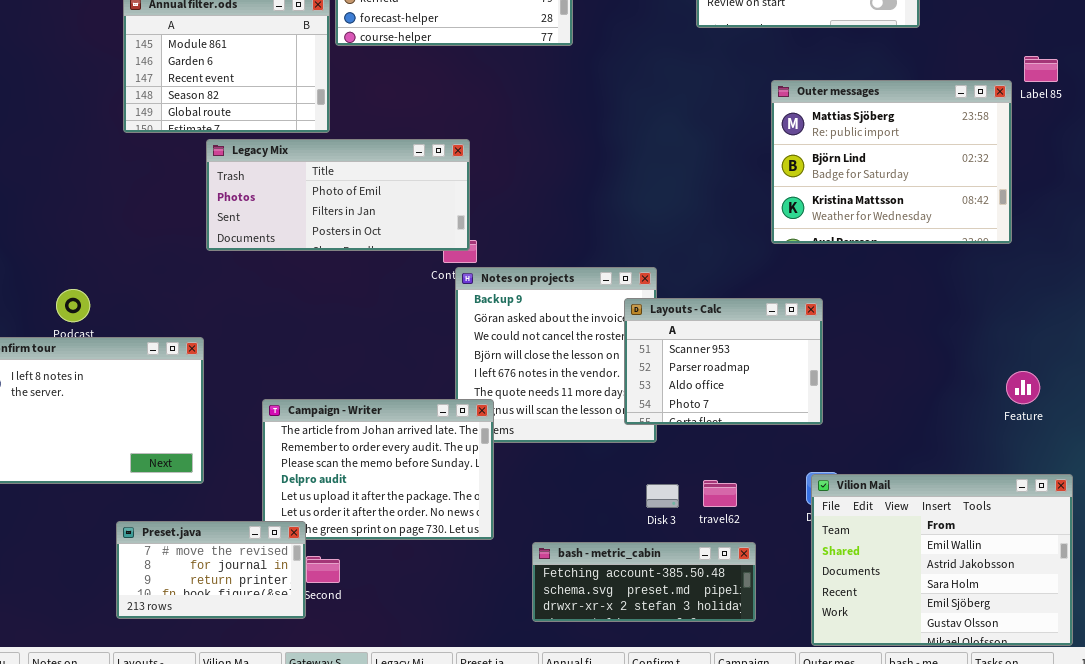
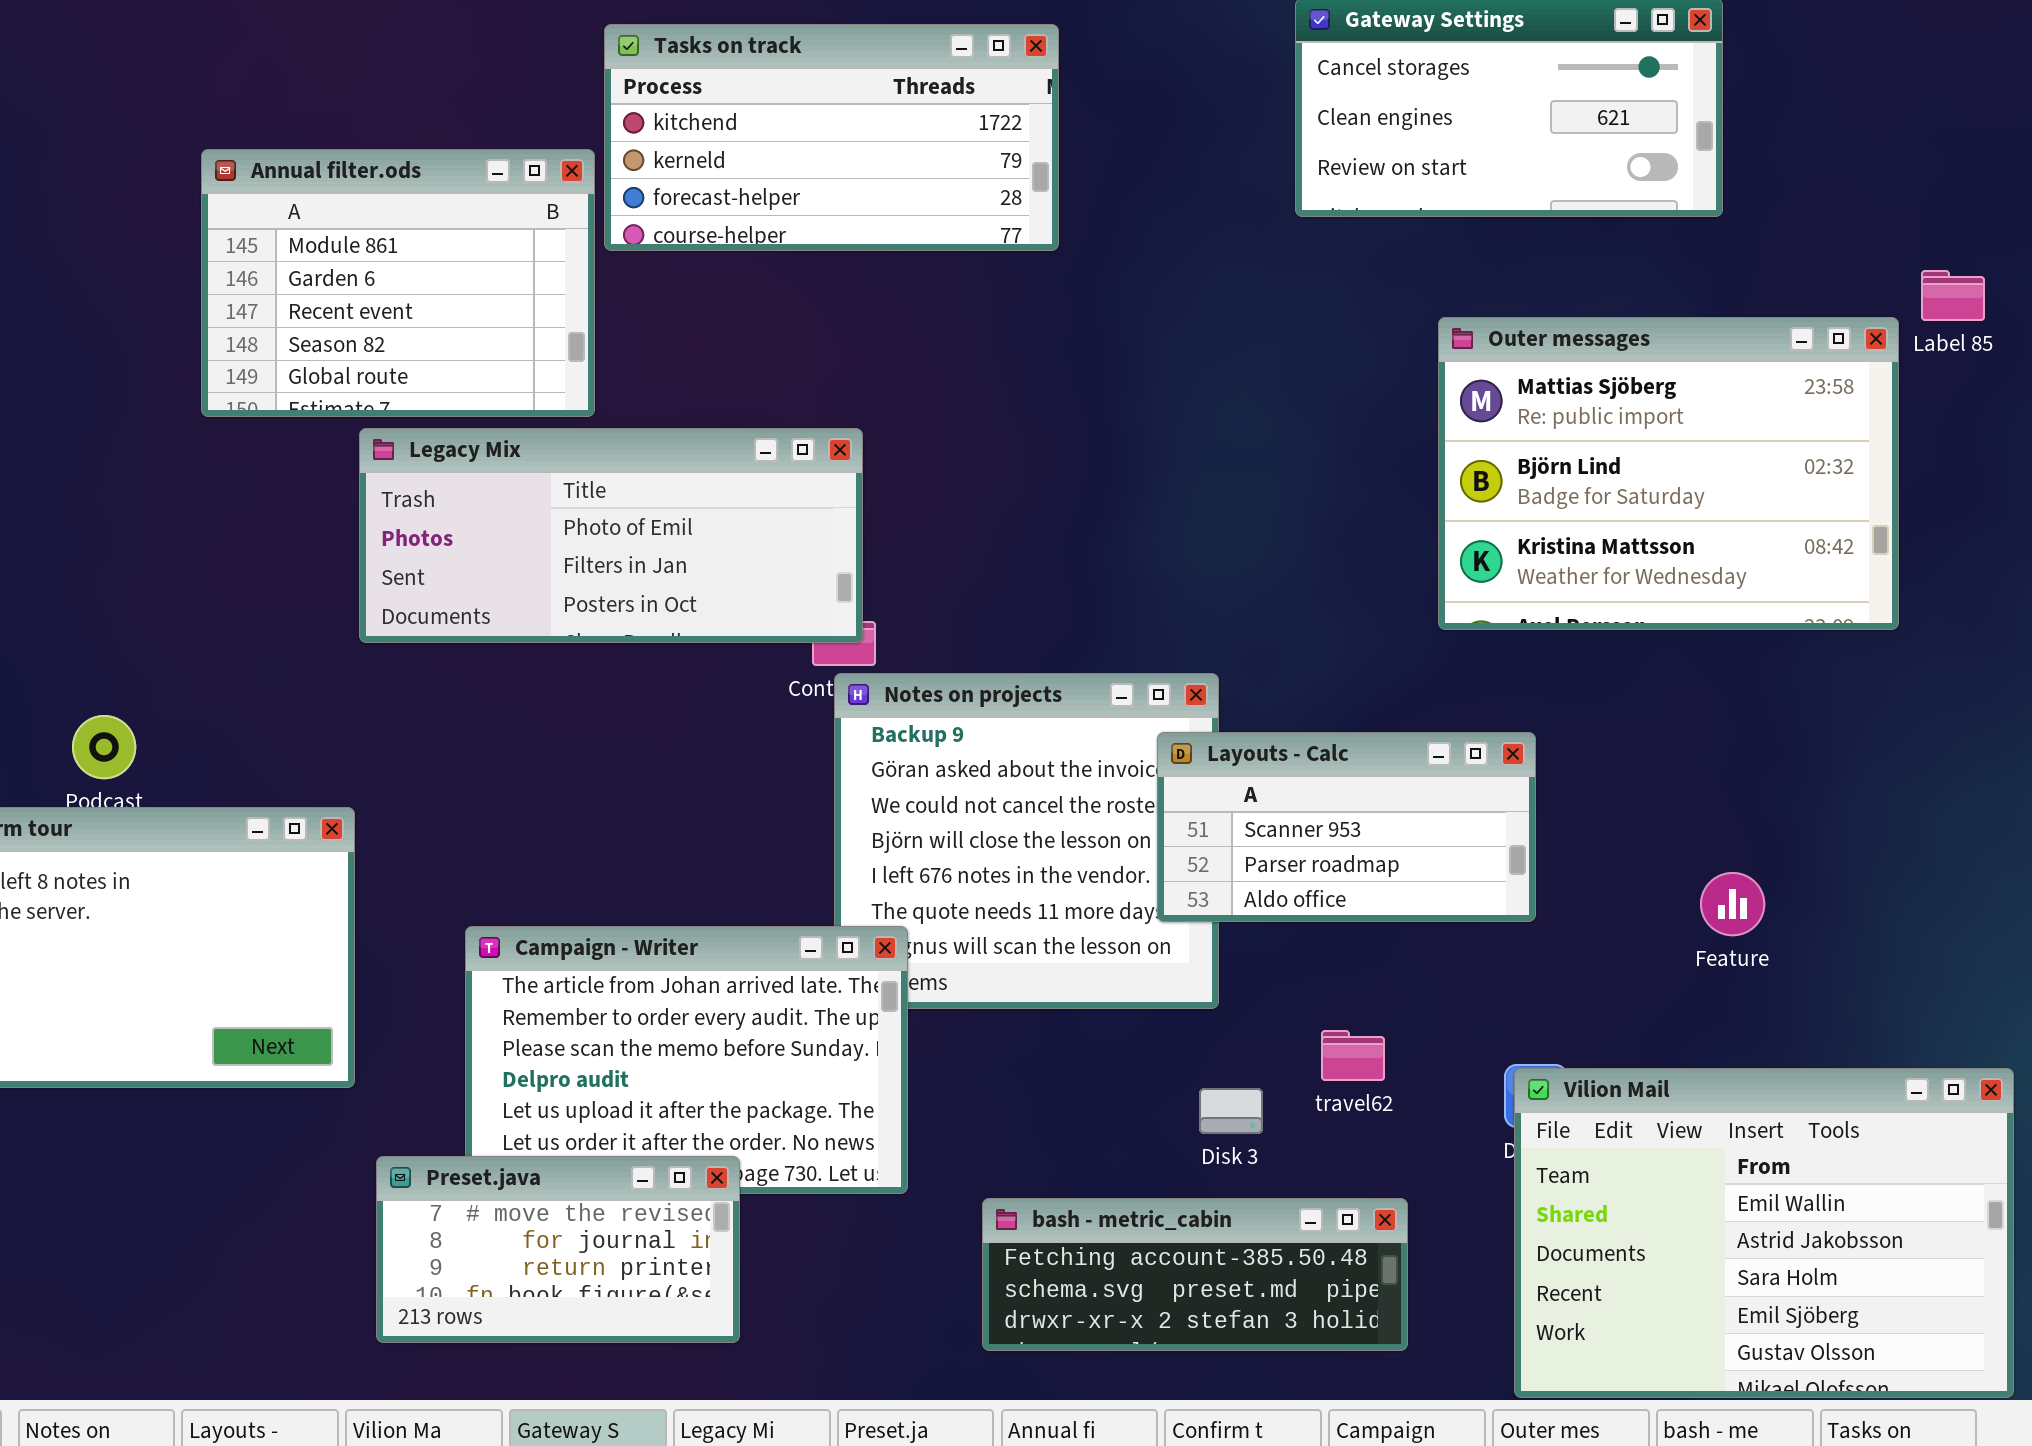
Layouts - Calc: [624,298,823,425] -> [1157,732,1536,922], resized
Feature: [1006,371,1040,404] -> [1700,872,1765,936], moved
travel62: [703,480,737,507] -> [1321,1030,1385,1081], moved
Preset.java: [116,521,306,619] -> [376,1156,740,1343], moved

